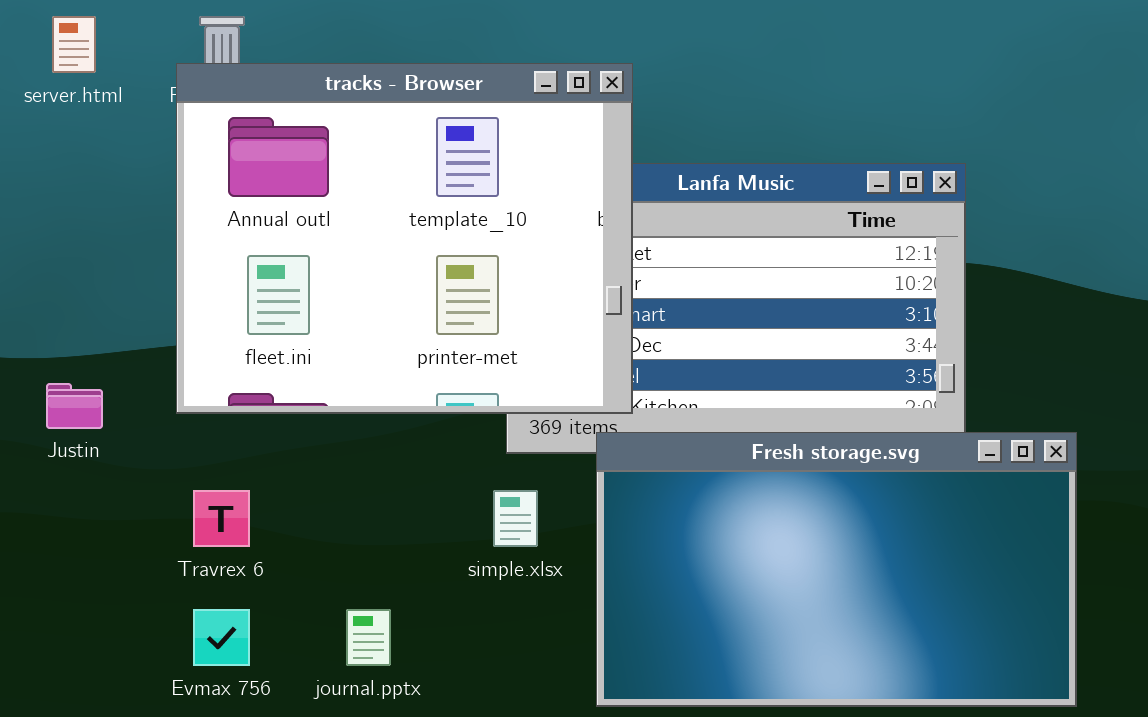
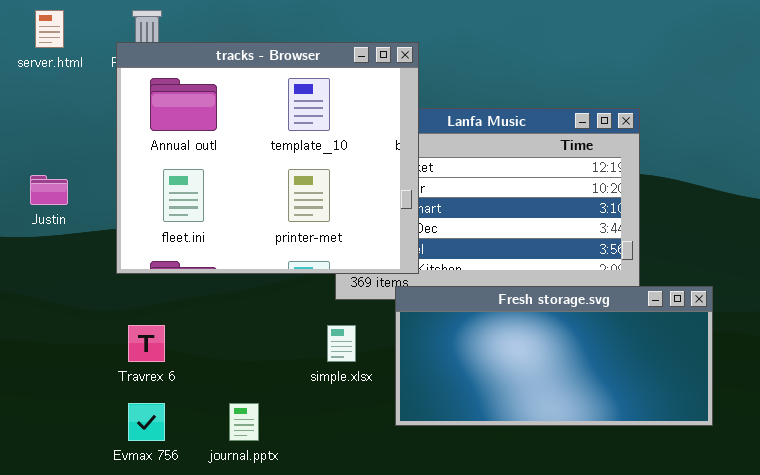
Justin: [46,383,103,429] -> [30,175,68,205], moved
Fresh storage.svg: [596,432,1077,707] -> [395,286,713,426], resized

